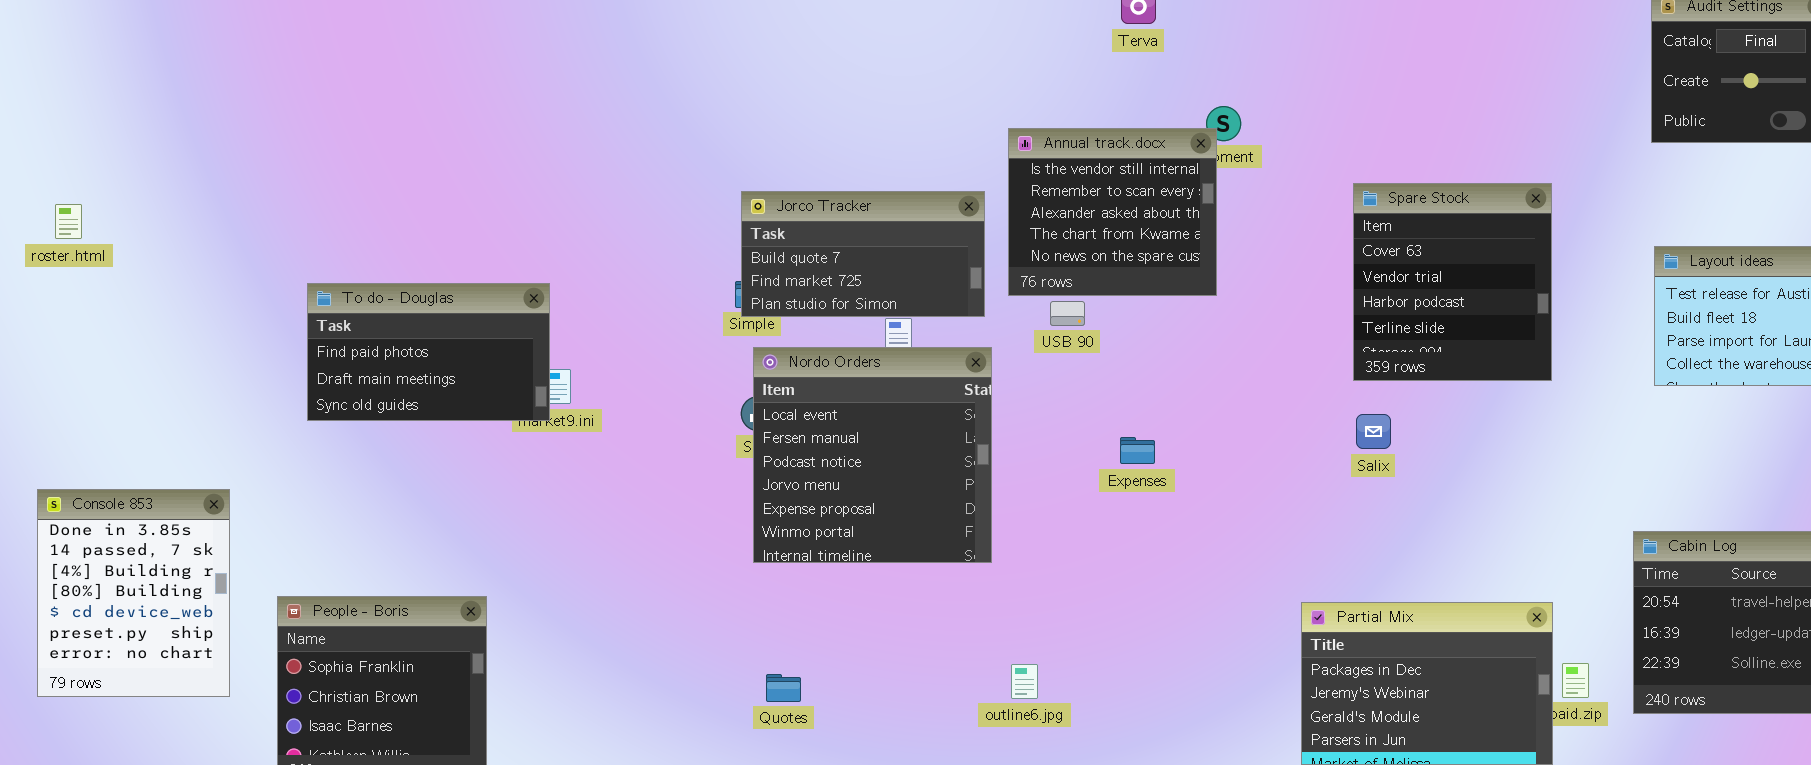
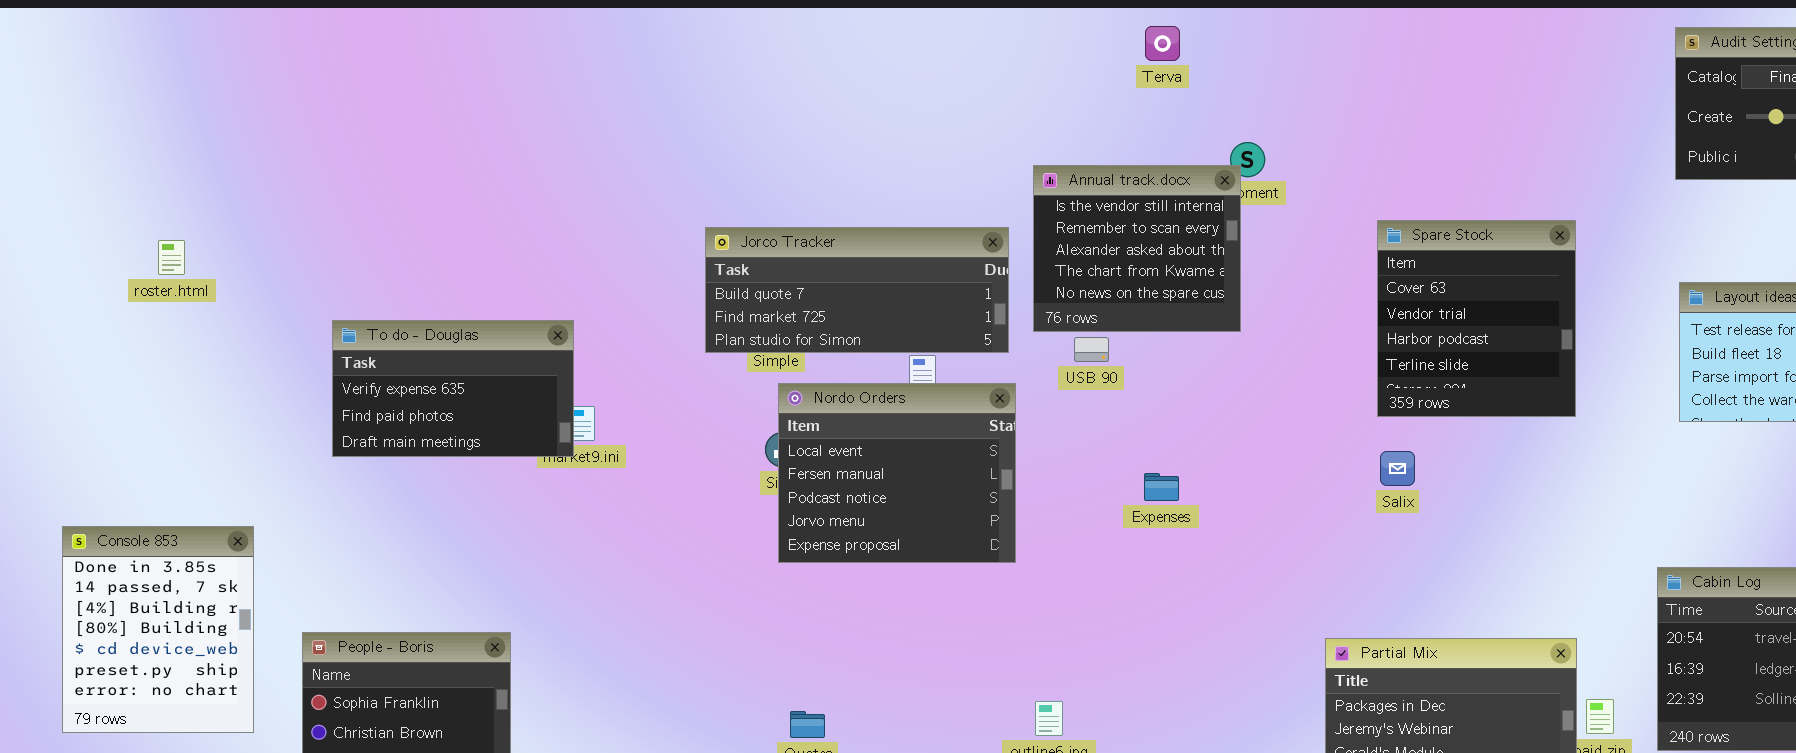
Jorco Tracker: [741,191,985,317] -> [705,227,1009,353], resized
roster.html: [55,204,82,239] -> [158,240,185,275], moved
To do - Douglas: [307,283,550,421] -> [332,320,574,457], scrolled up 1 row
Nordo Orders: [753,347,992,563] -> [778,383,1016,563], resized

